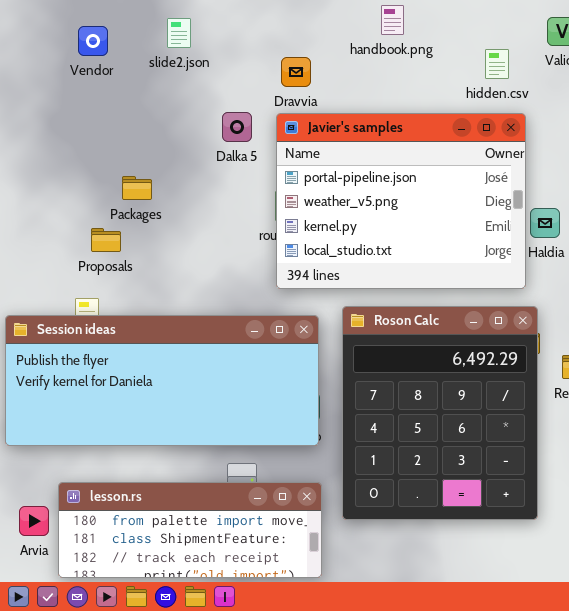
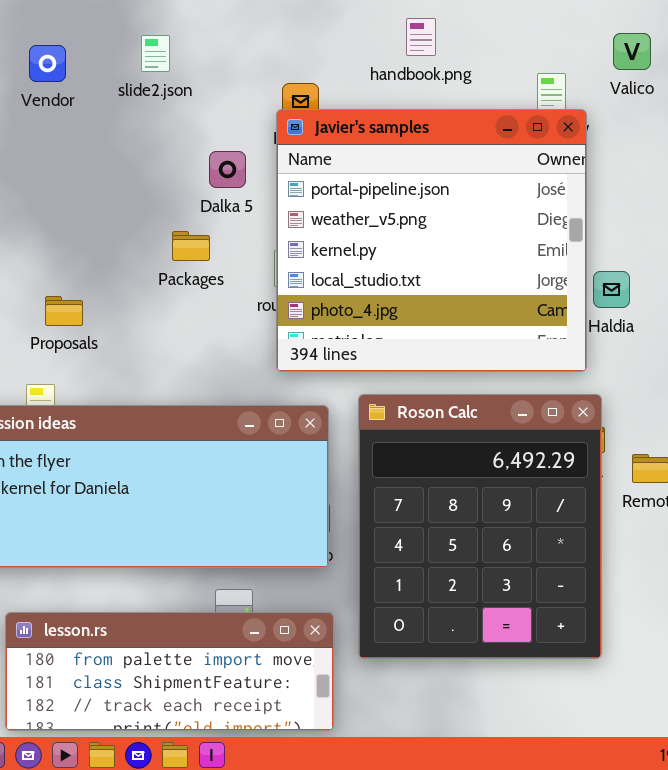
Javier's samples: [276,113,526,289] -> [276,109,587,372], resized
Packages: [122,176,152,200] -> [172,231,210,261], moved

